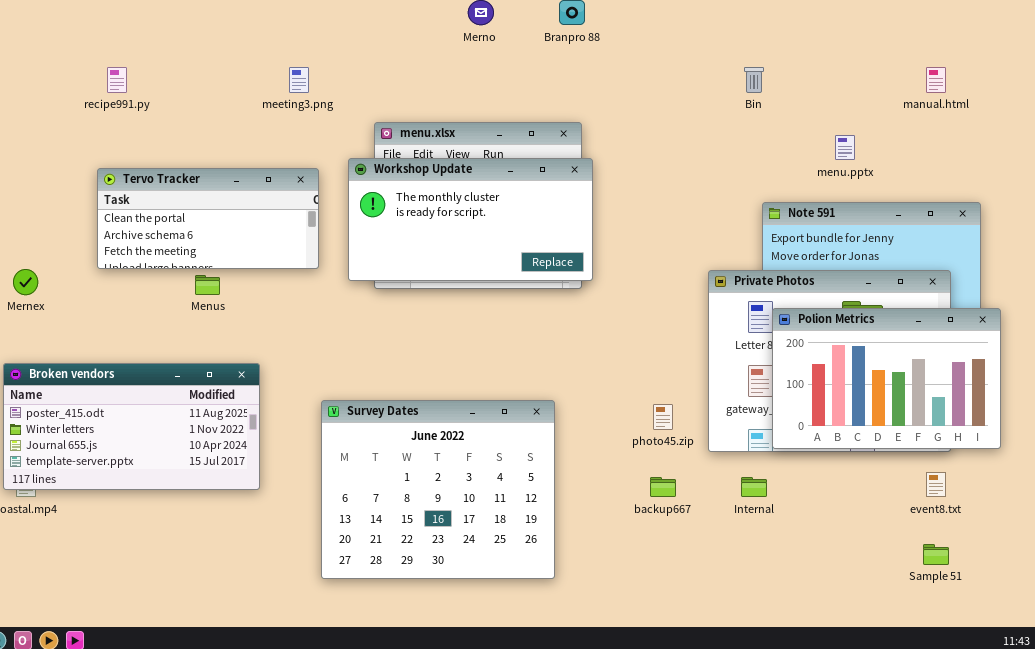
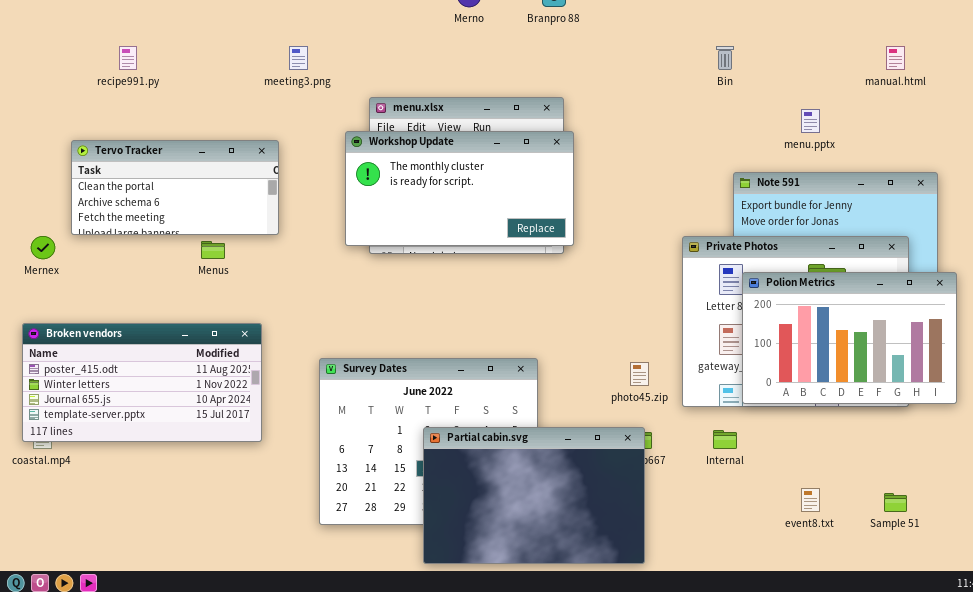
Tervo Tracker: [97,168,319,269] -> [71,140,279,235], moved
event8.txt: [926,472,946,497] -> [801,488,820,512], moved
Partial cabin.svg: none -> [423,427,645,564], opened

